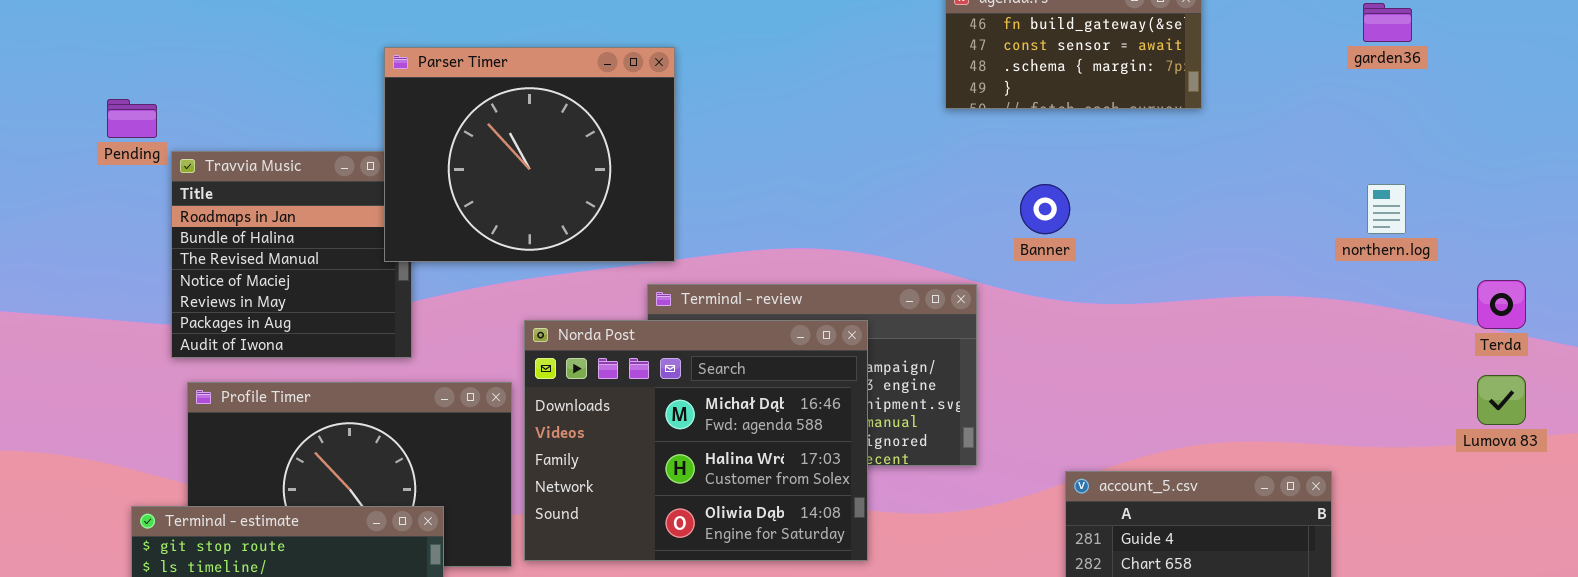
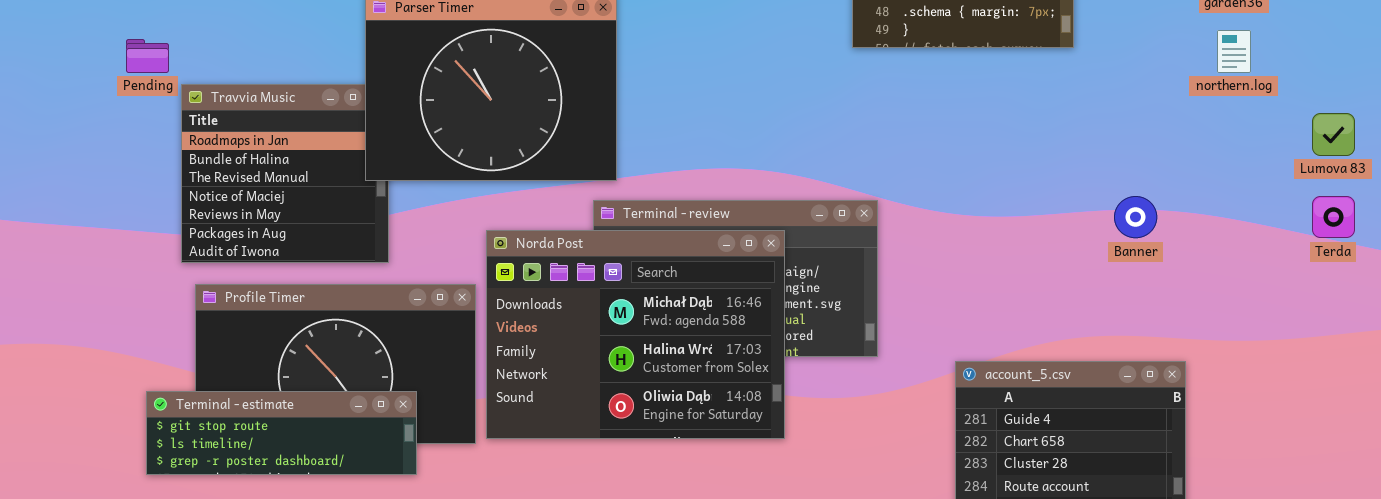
Banner: [1020,184,1070,234] -> [1114,196,1157,238], moved
northern.log: [1367,184,1406,234] -> [1217,30,1251,73], moved
Lumova 83: [1477,375,1526,425] -> [1312,113,1355,156], moved

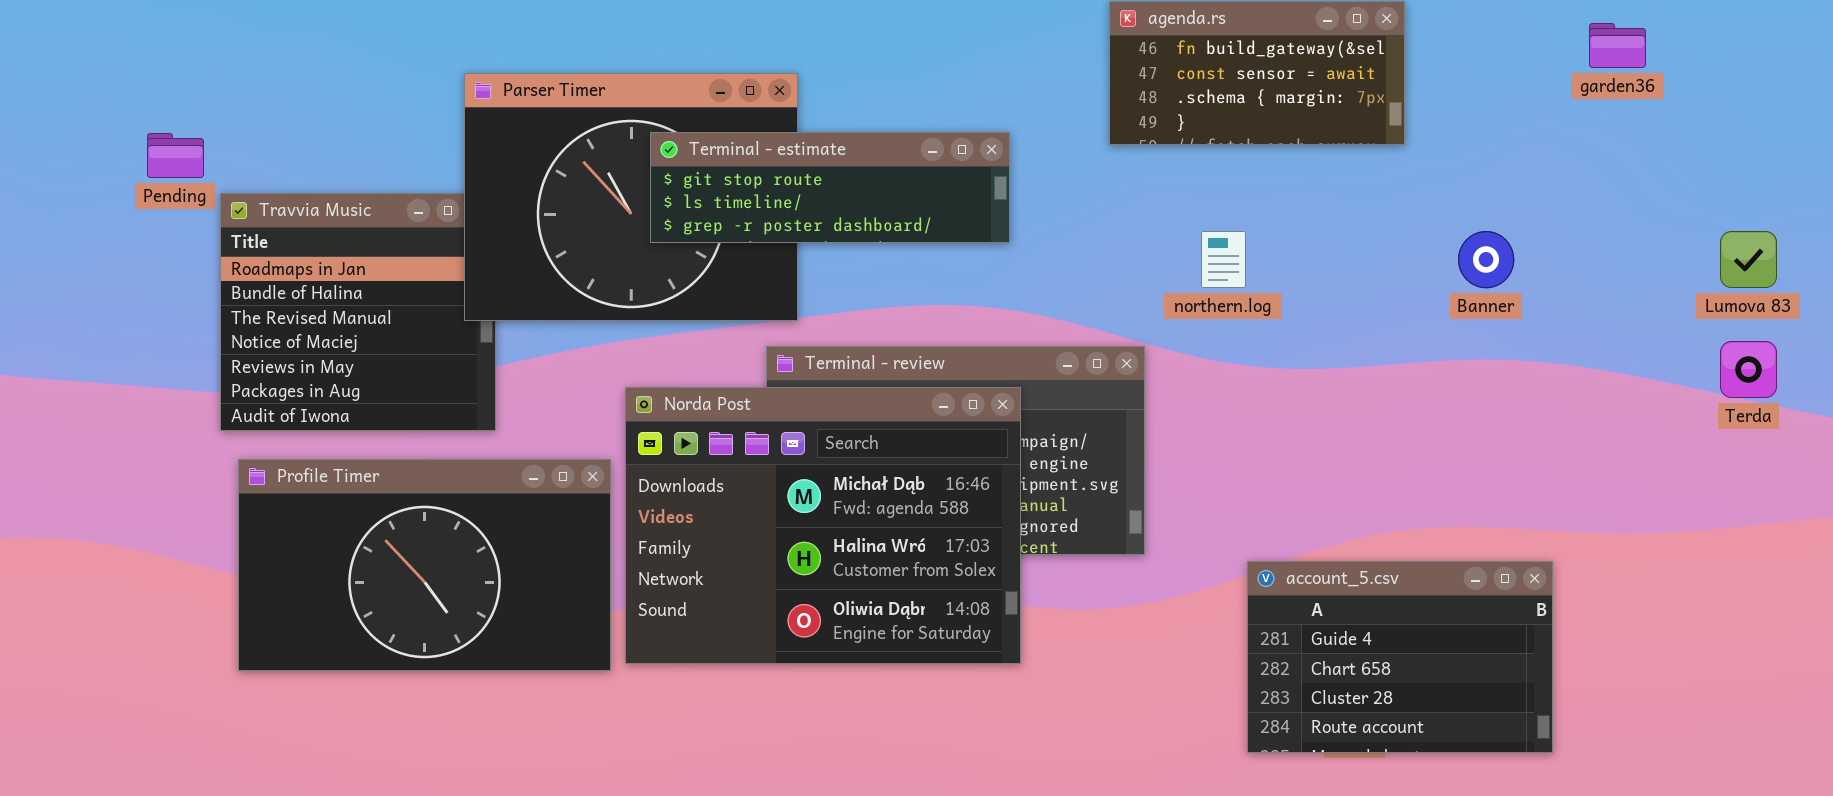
northern.log: [1217,30,1251,73] -> [1201,231,1246,288], moved
Banner: [1114,196,1157,238] -> [1458,231,1514,288], moved
Terminal - estimate: [146,391,417,475] -> [650,132,1010,243], moved

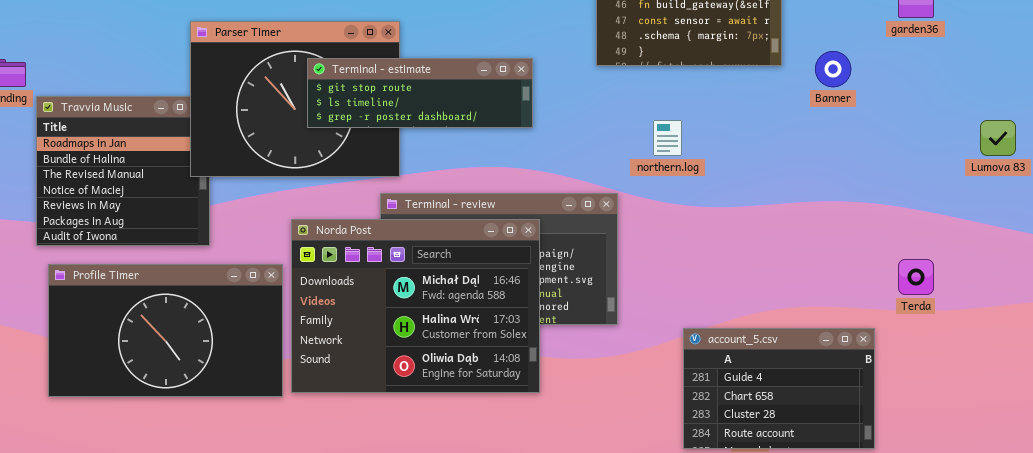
Banner: [1458,231,1514,288] -> [815,51,851,87], moved
Terda: [1720,341,1777,398] -> [898,259,934,295], moved

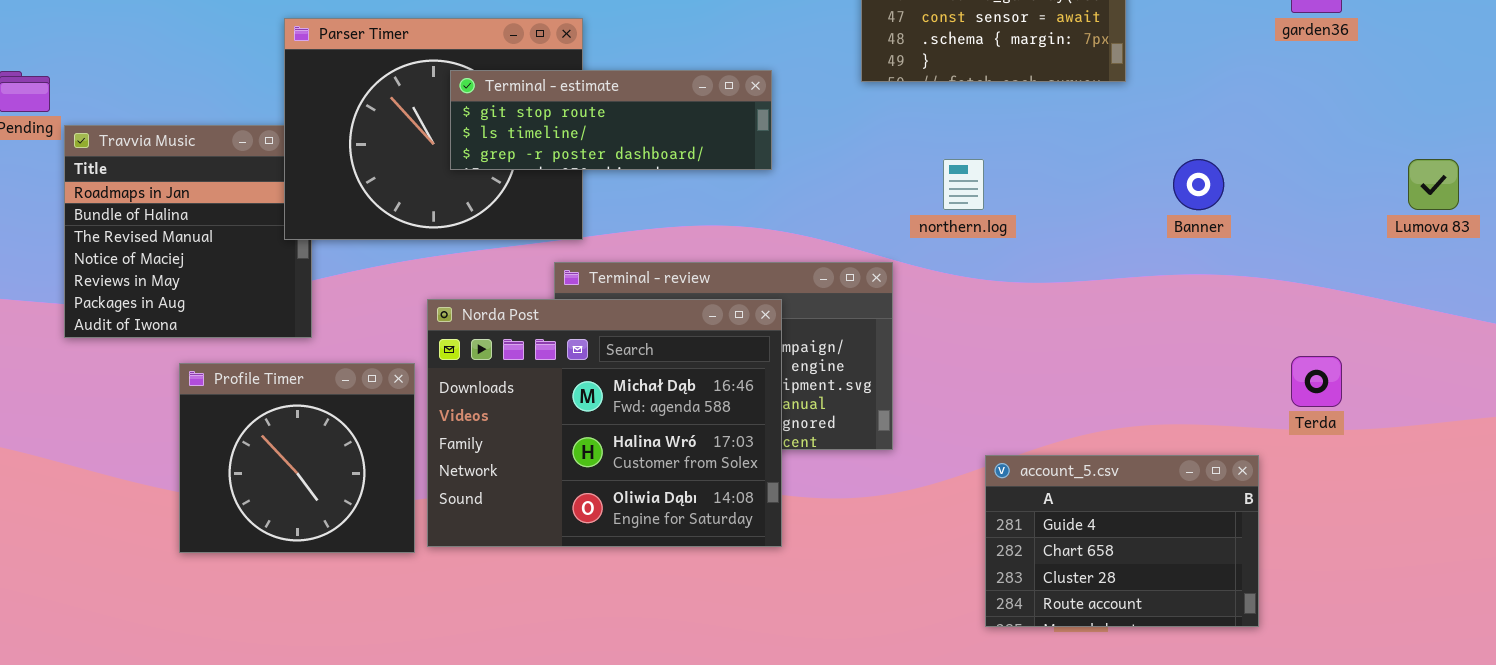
Banner: [815,51,851,87] -> [1173,159,1224,210], moved
Profile Timer: [48,264,283,397] -> [179,363,415,553], resized

